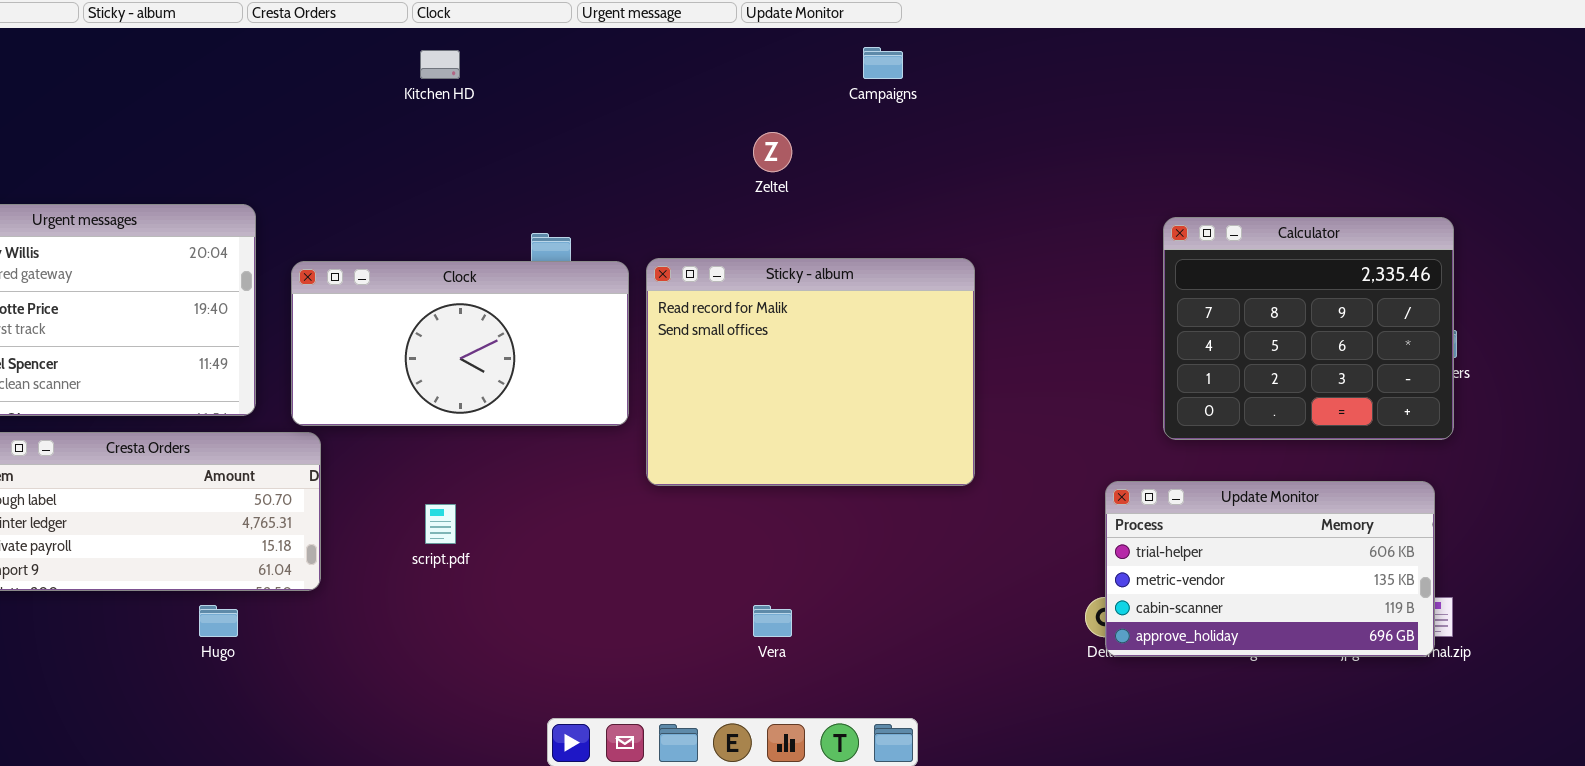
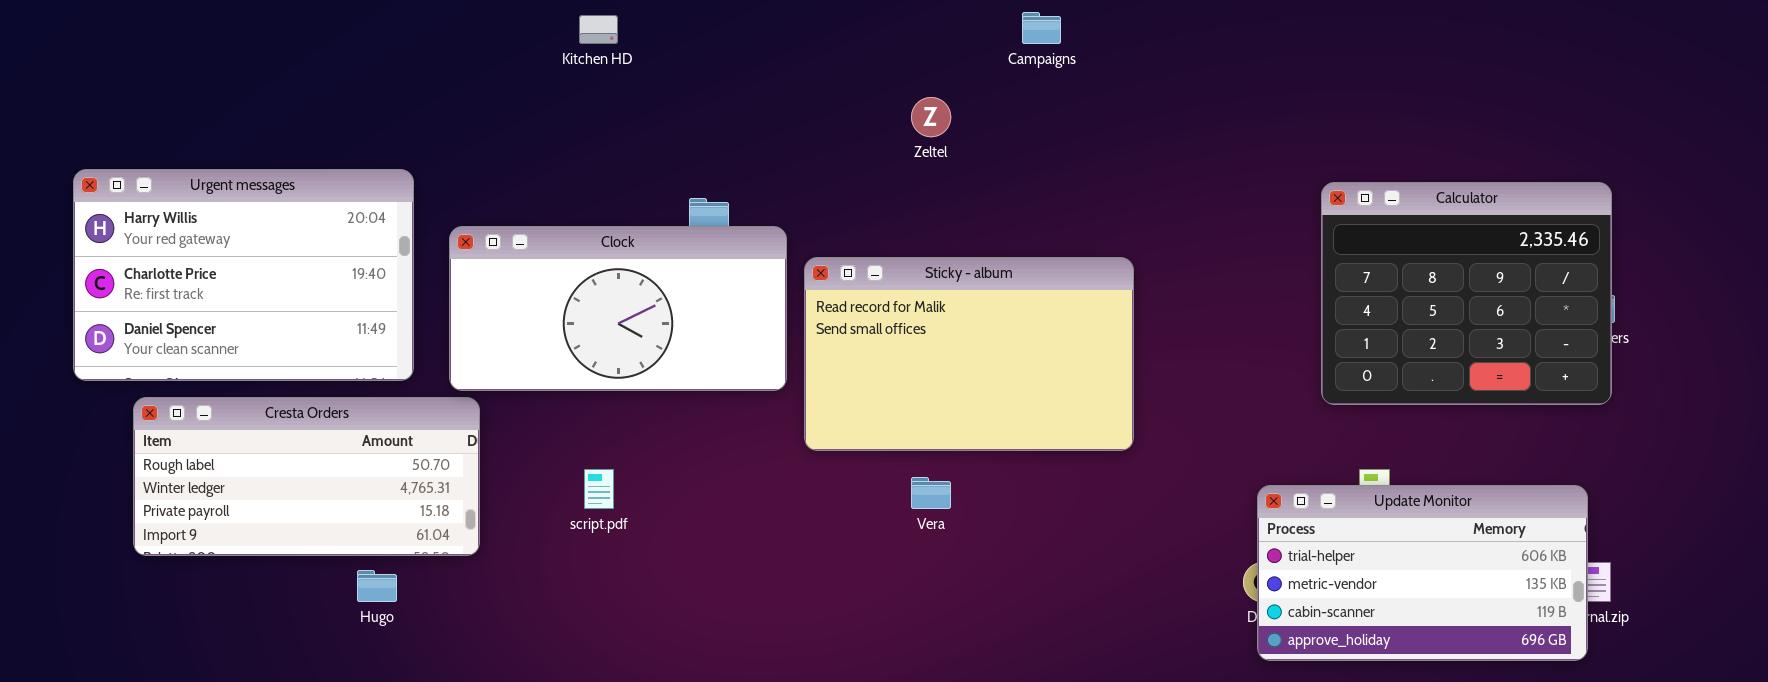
Sticky - album: [646,258,975,486] -> [804,257,1134,451], resized
Update Monitor: [1105,481,1435,657] -> [1257,485,1588,661], moved
Vera: [753,605,792,637] -> [911,477,951,509], moved

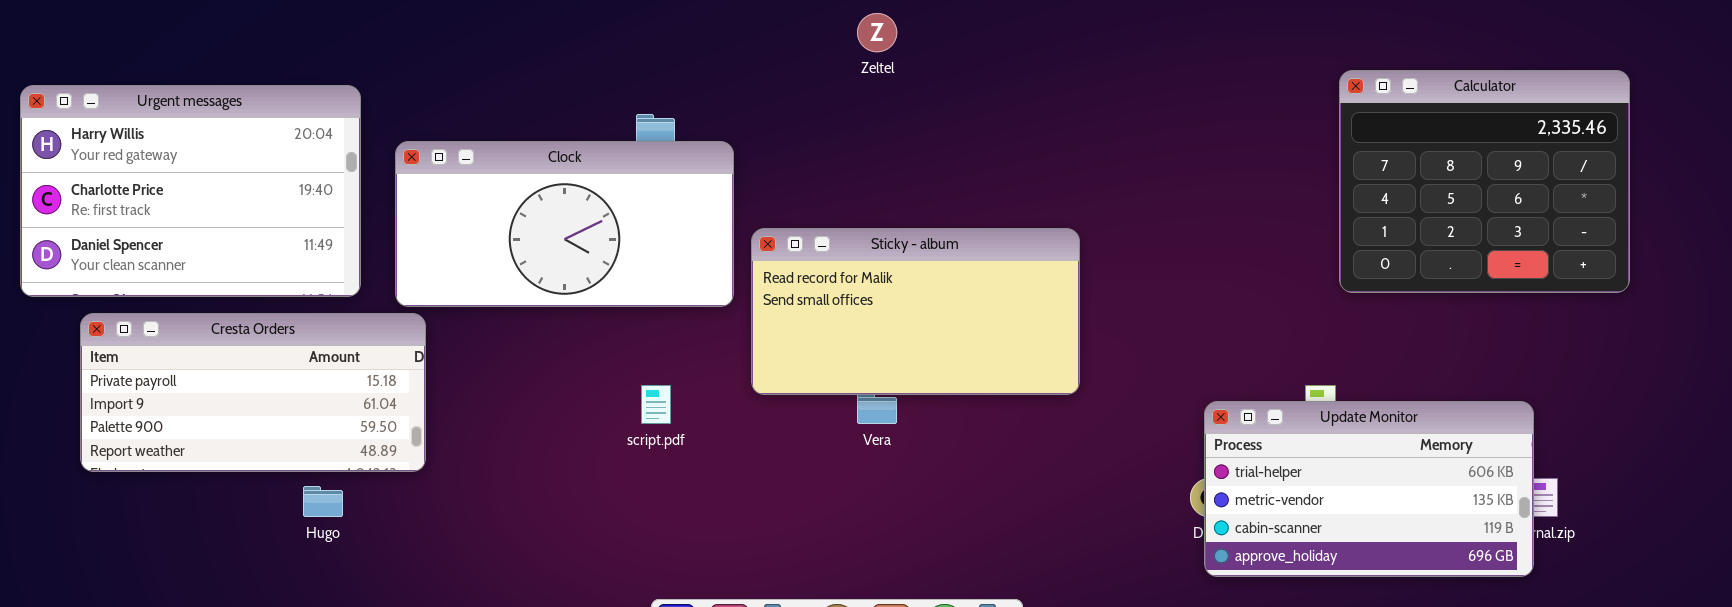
Calculator: [1321,182,1612,405] -> [1339,70,1630,293], moved
Sticky - album: [804,257,1134,451] -> [751,228,1080,395], moved, resized
Cresta Orders: [133,397,480,556] -> [80,313,426,472], scrolled down 2 rows
script.pdf: [584,469,614,509] -> [641,385,671,424], moved

